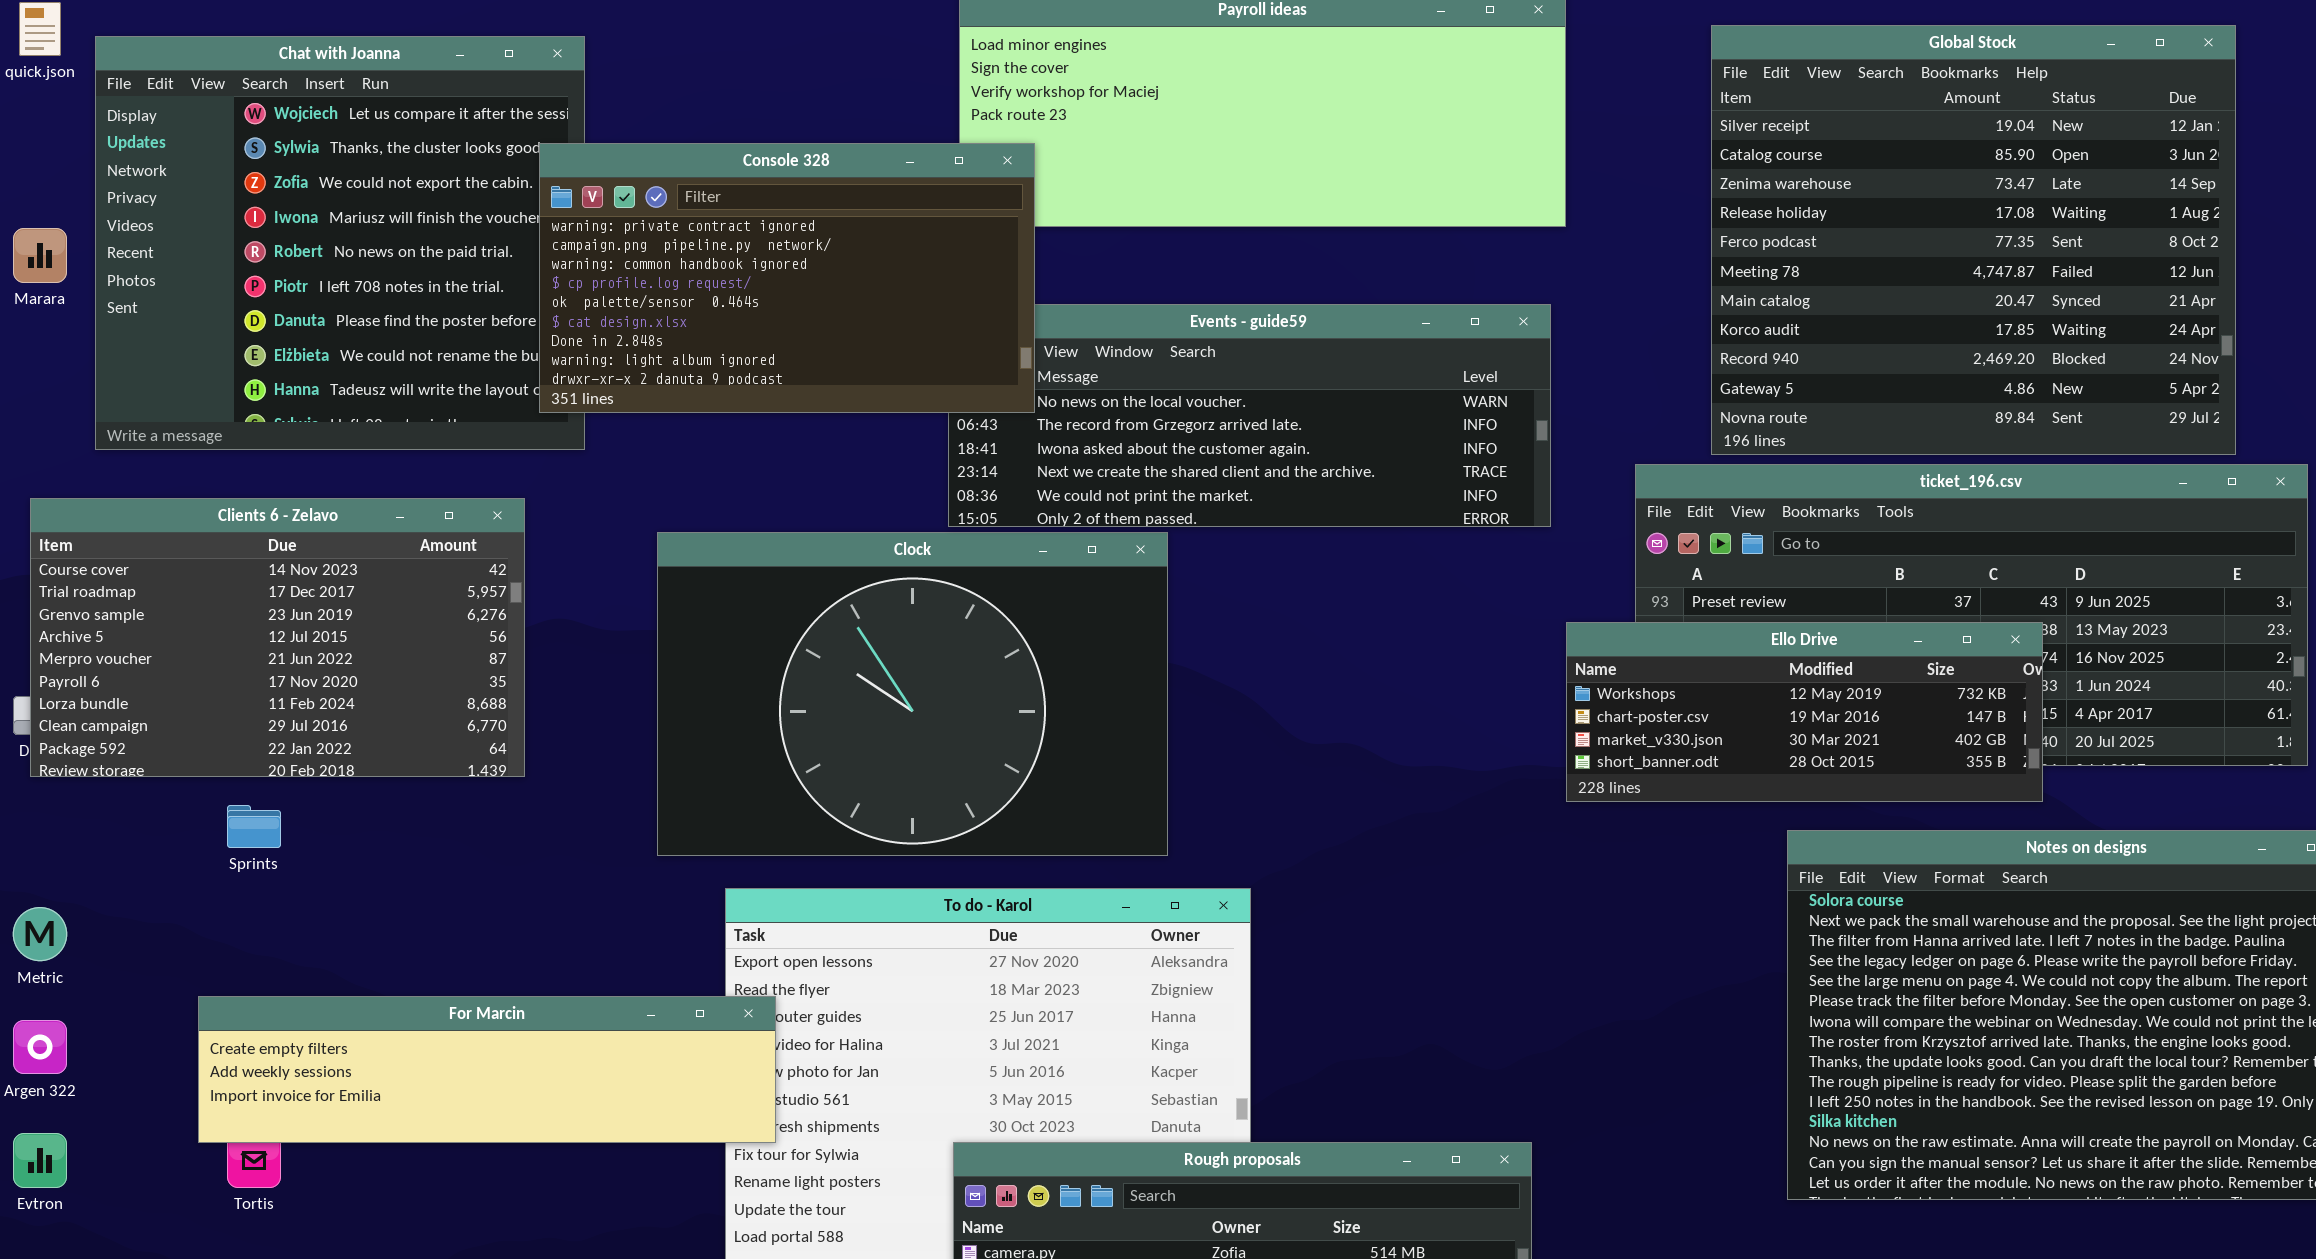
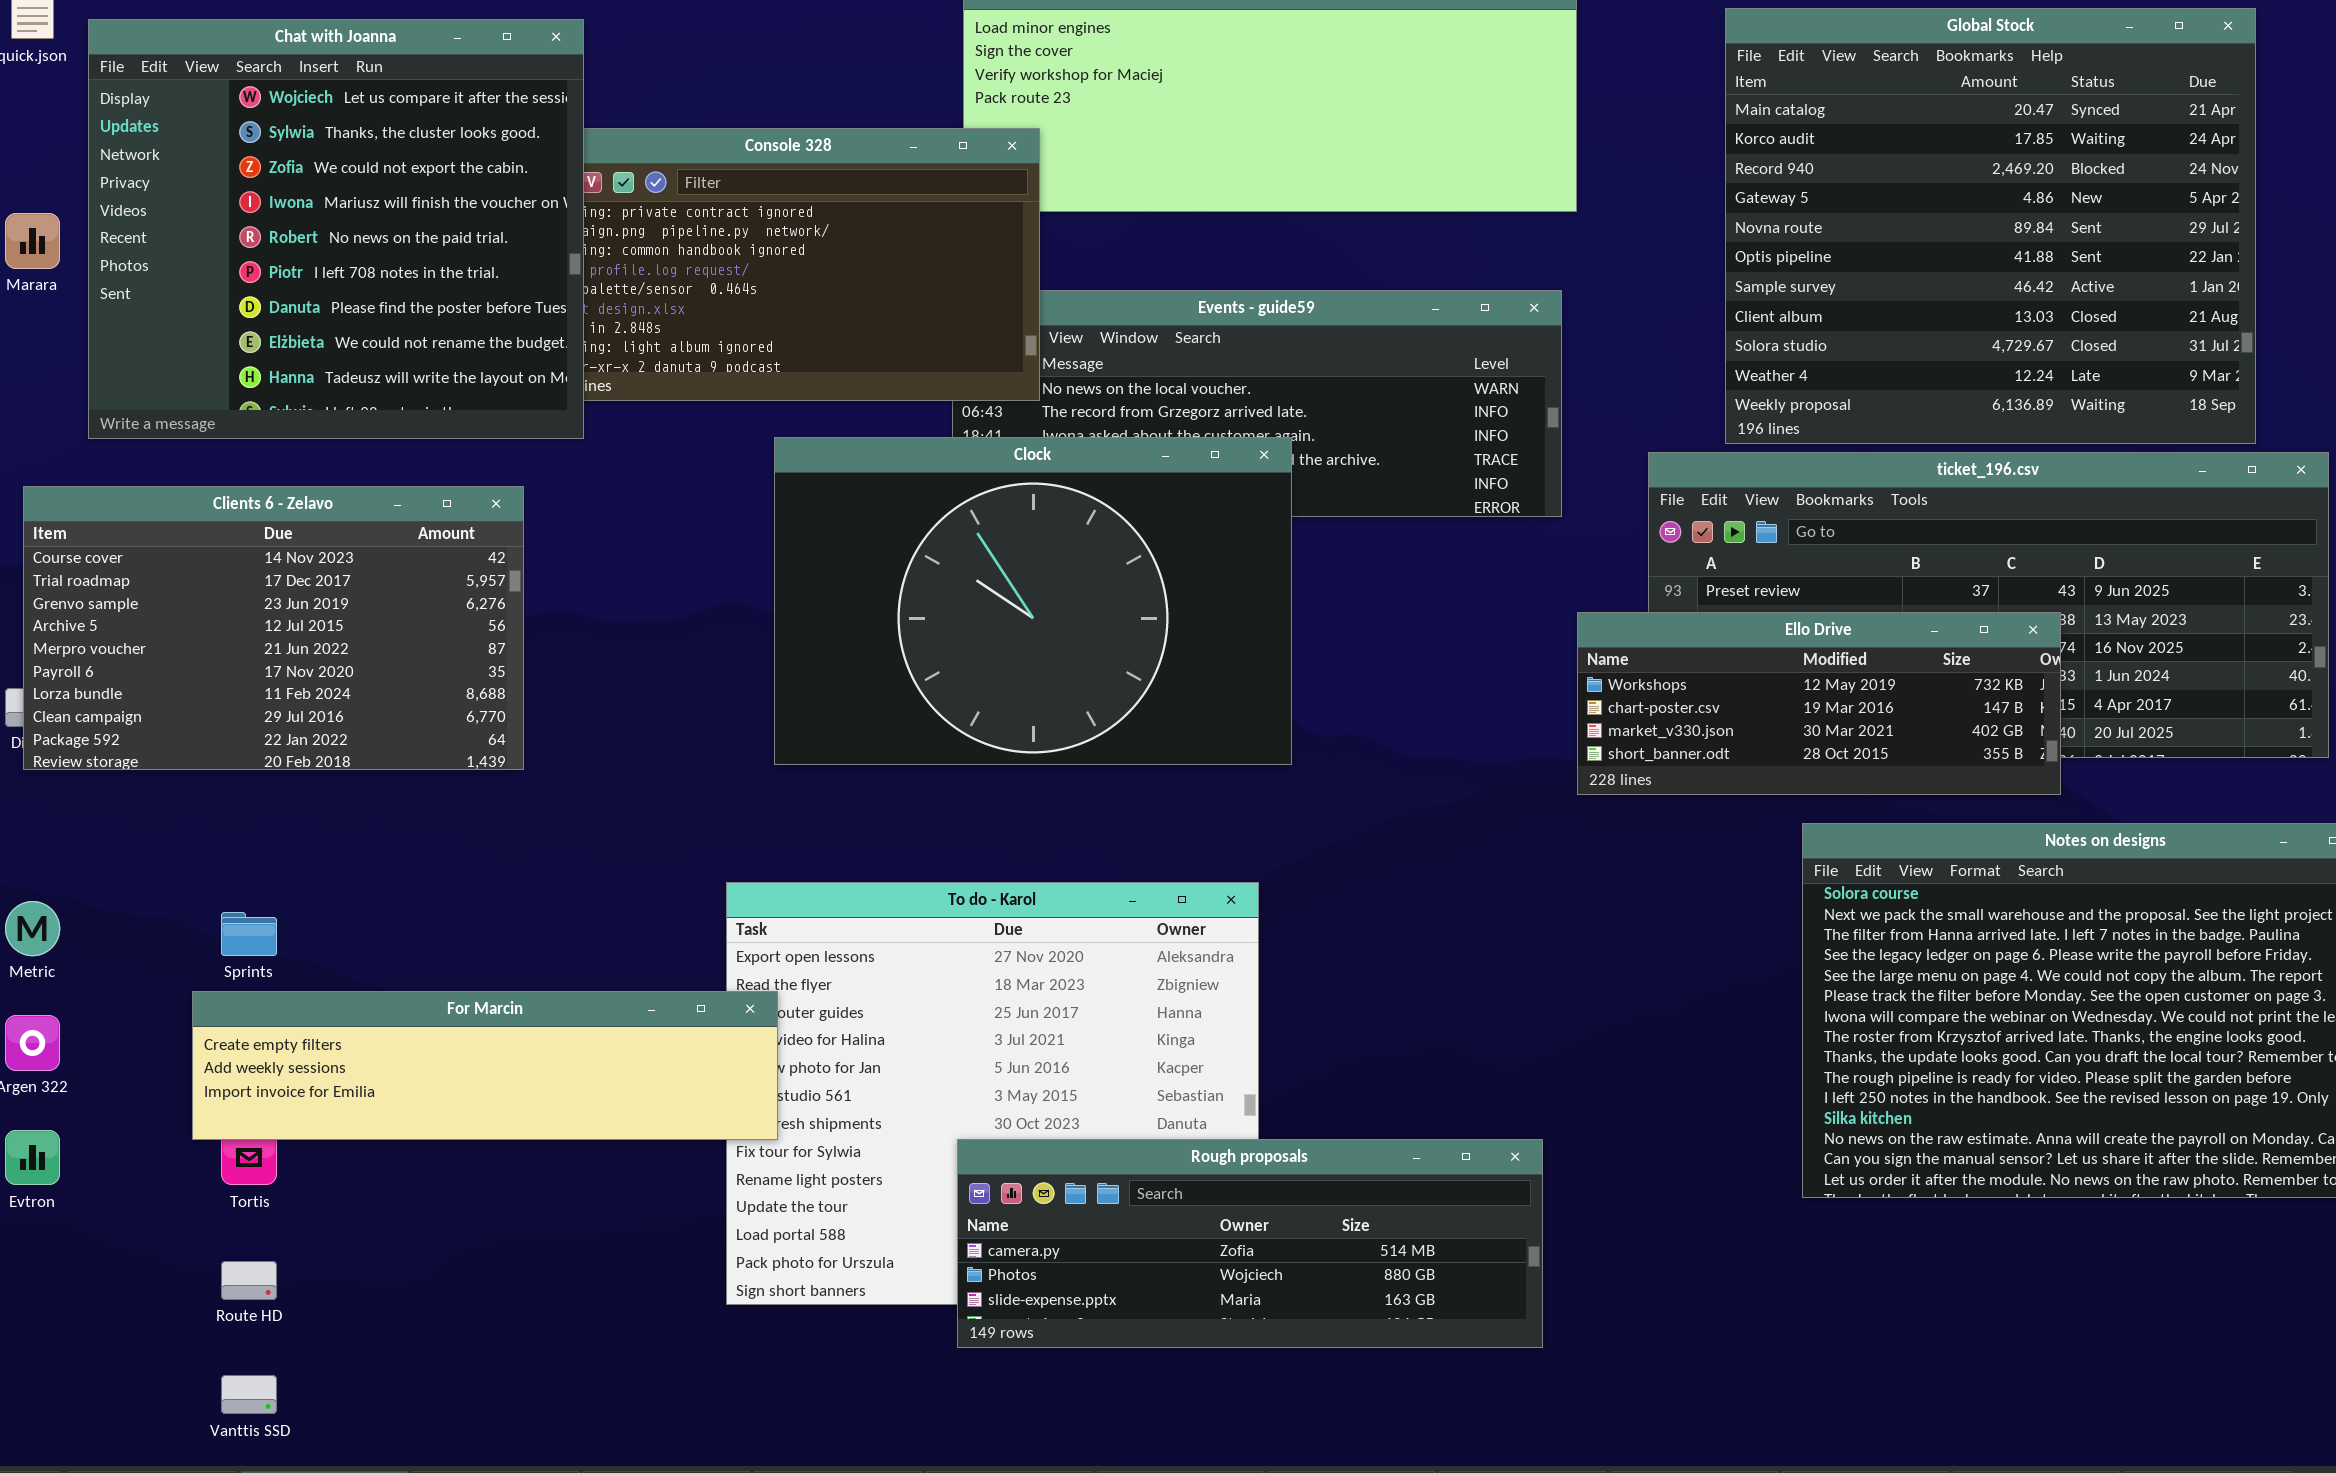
Global Stock: [1711,25,2236,455] -> [1725,8,2256,444], scrolled down 6 rows
Chat with Joanna: [95,36,585,450] -> [88,19,584,439], raised
Clock: [657,532,1168,856] -> [774,437,1292,765], moved
Sprints: [227,805,281,848] -> [221,912,277,956], moved

